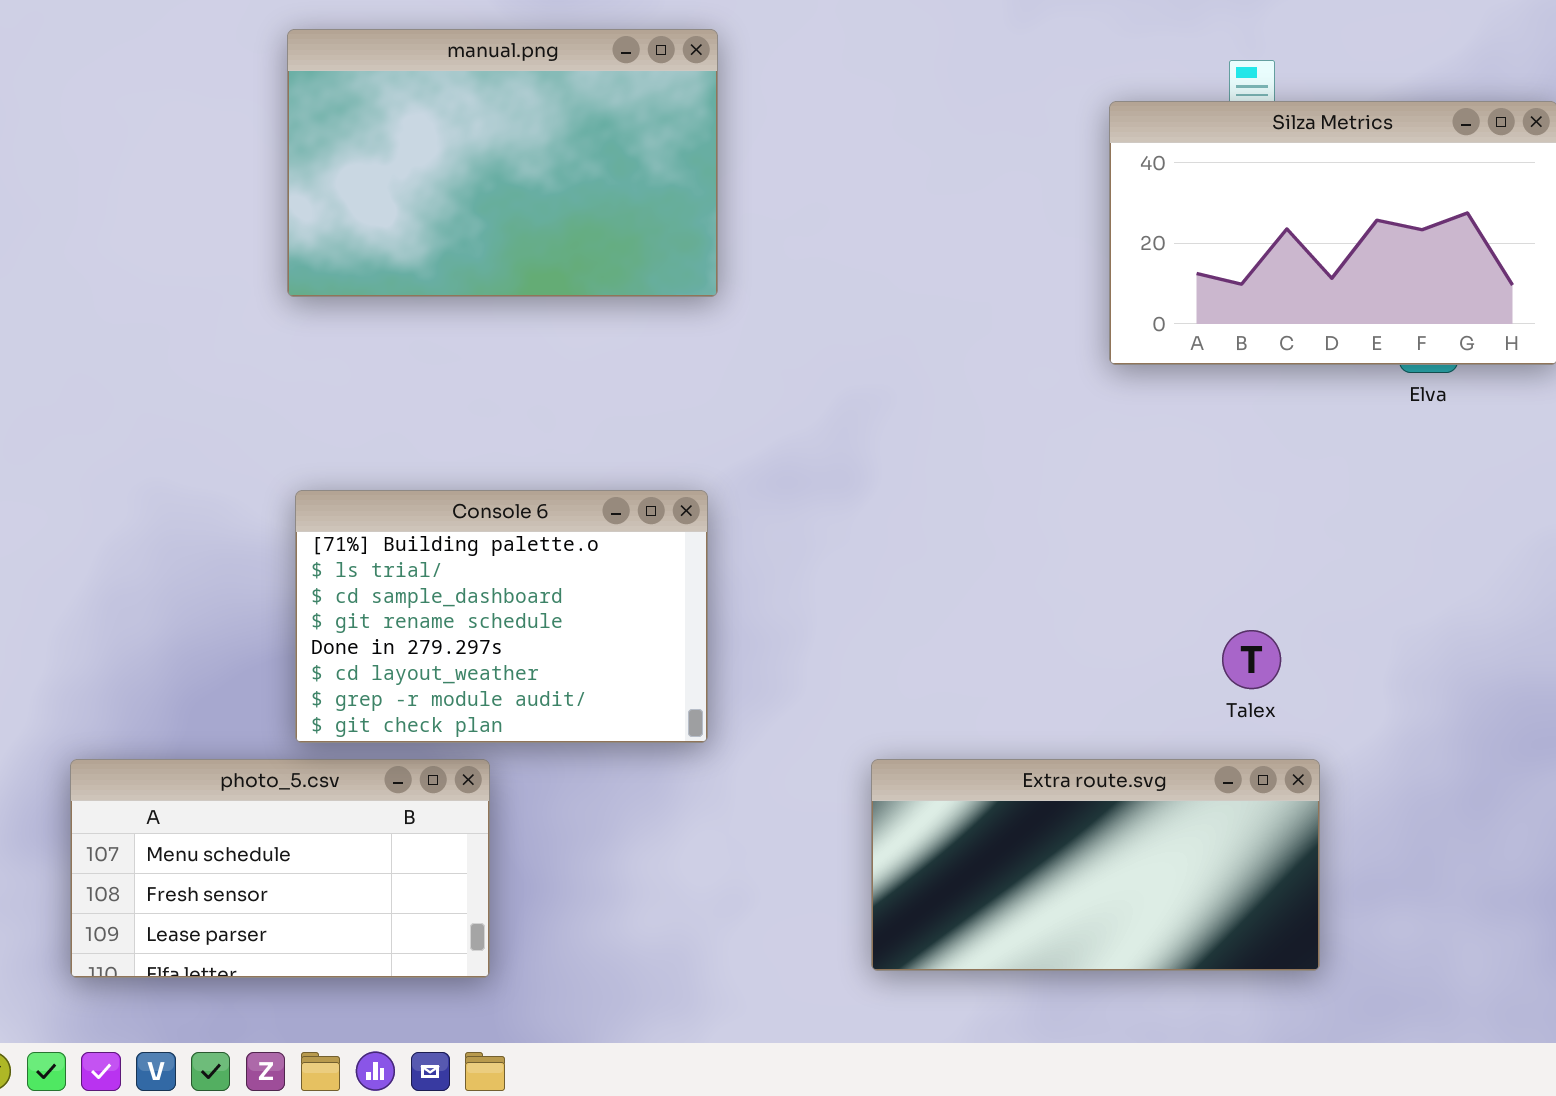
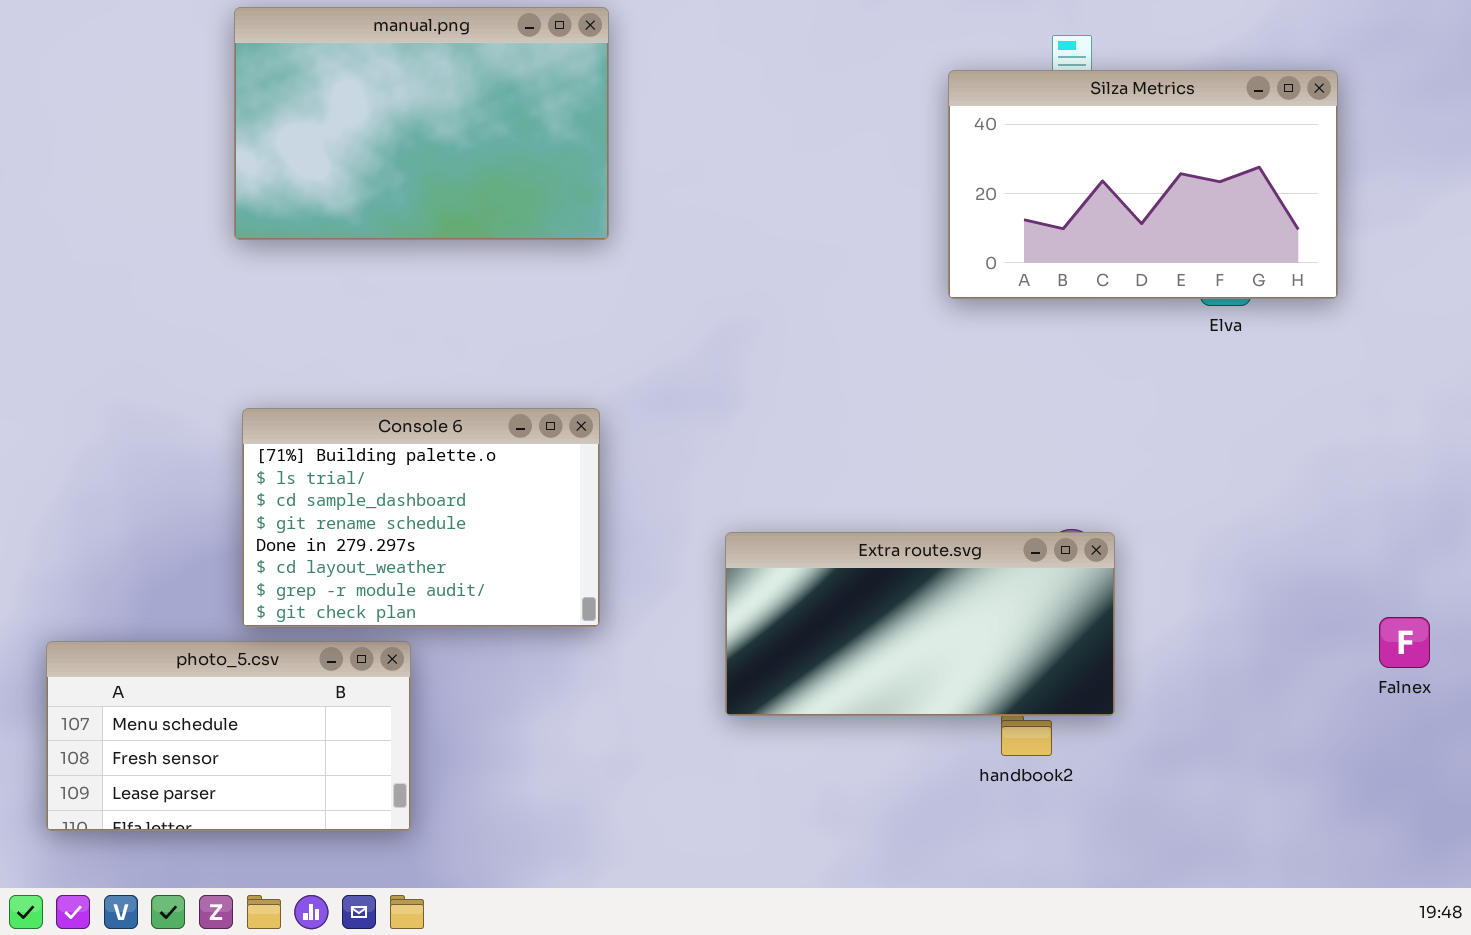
Extra route.svg: [871,759,1320,971] -> [725,532,1115,716], moved

